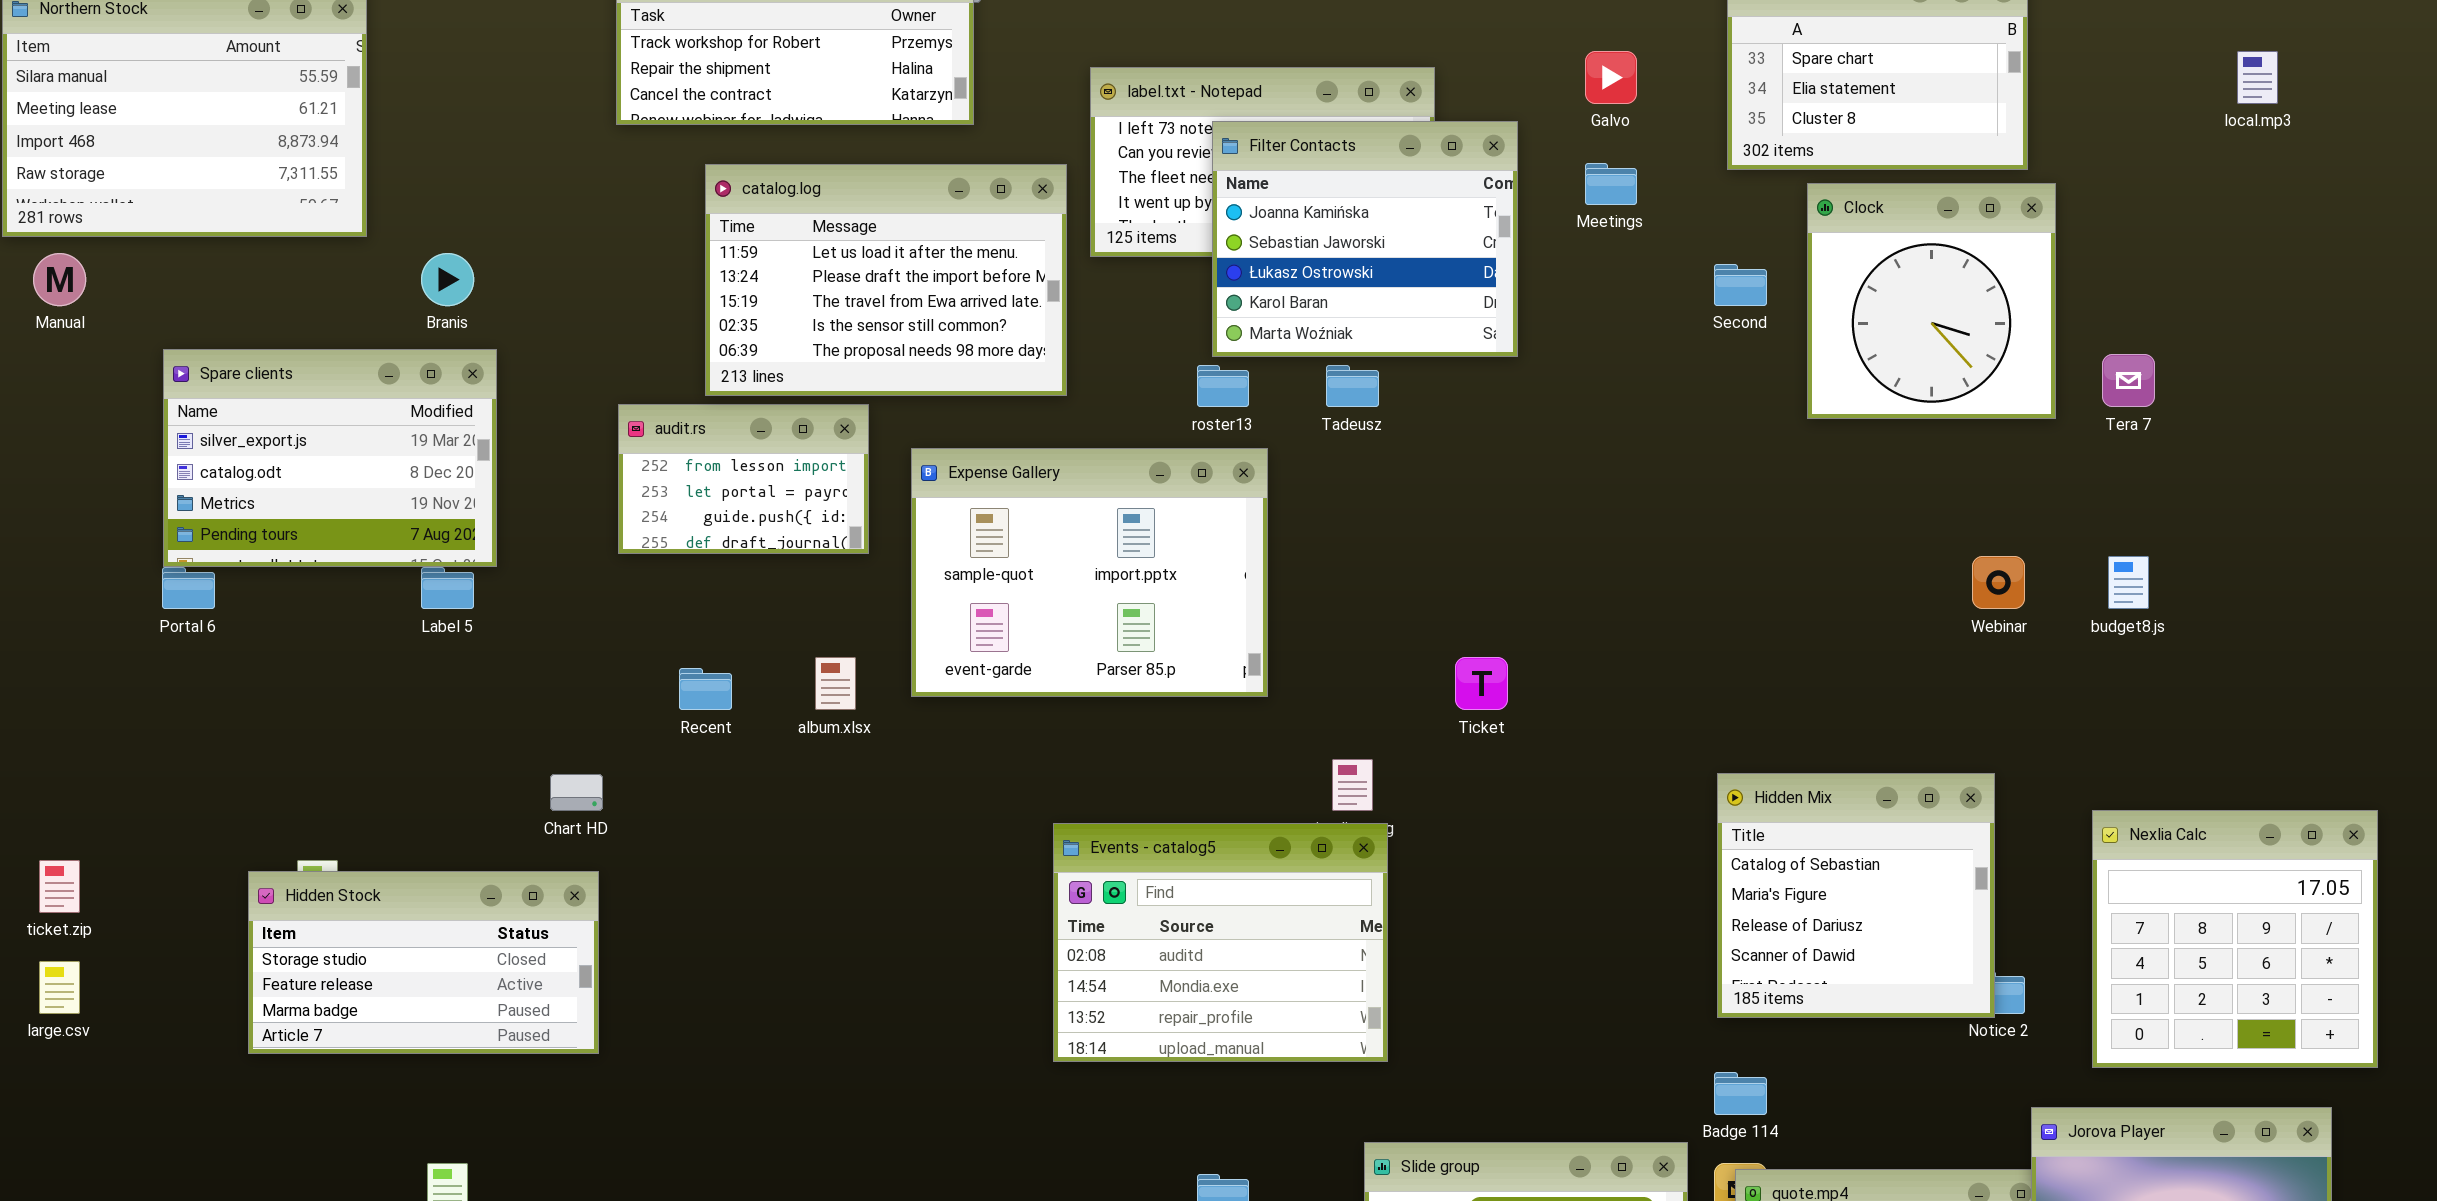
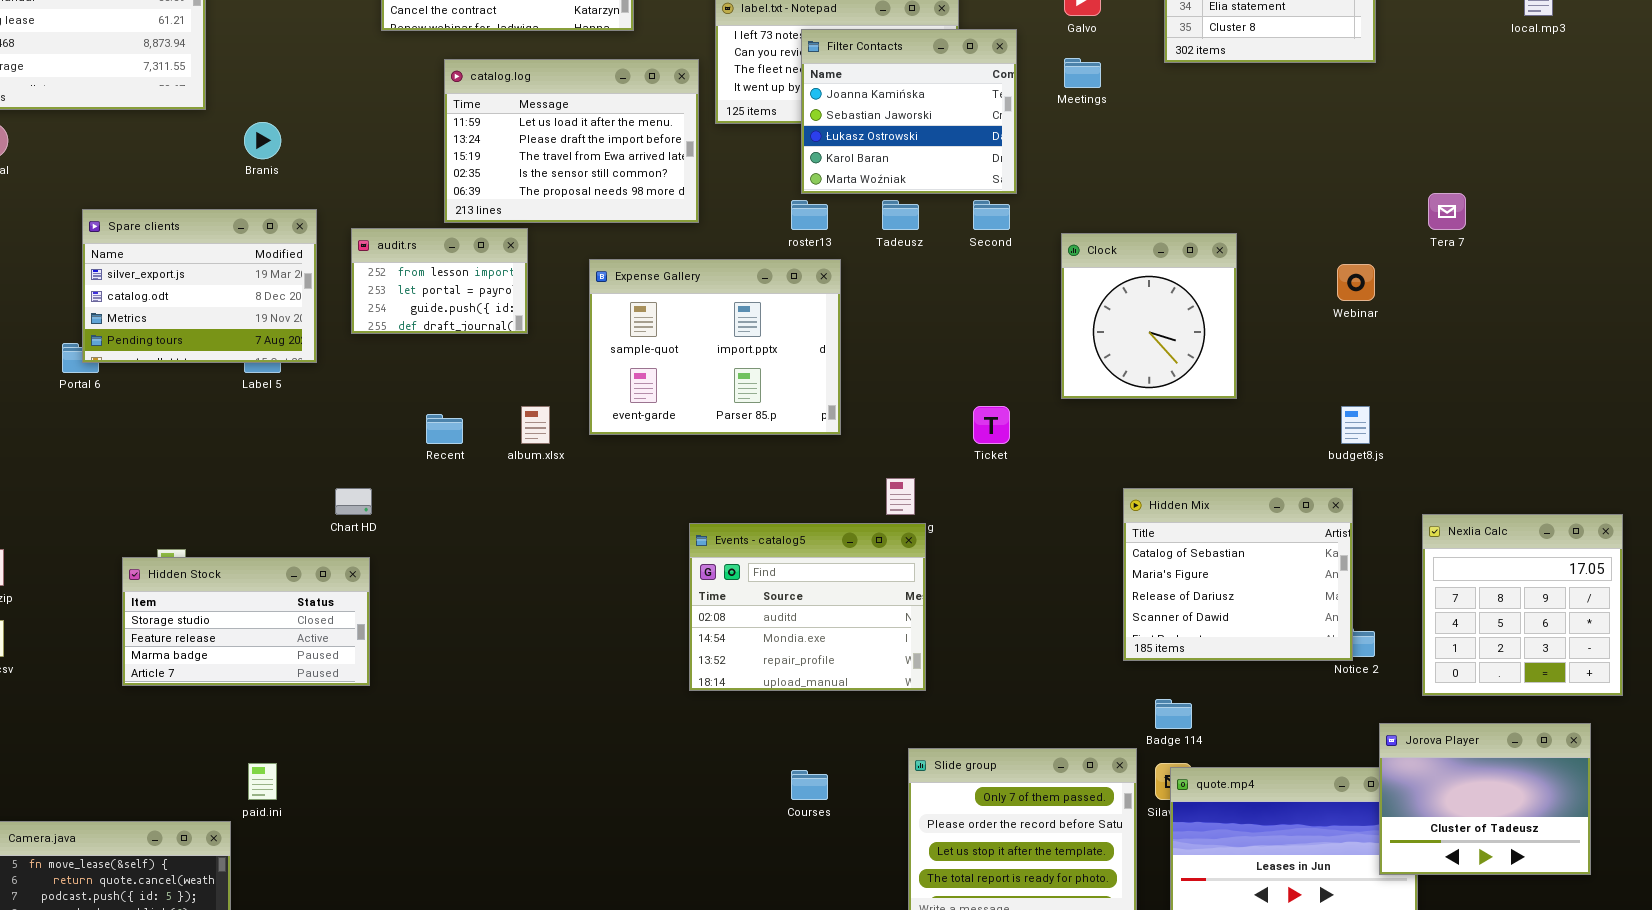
Clock: [1807,183,2056,419] -> [1061,233,1237,399], moved
Second: [1714,264,1767,306] -> [973,200,1010,230], moved
Spare clients: [163,349,497,567] -> [82,209,317,363], moved
audit.rs: [618,404,869,554] -> [351,228,528,334], moved
Webinar: [1972,556,2025,609] -> [1337,264,1375,301], moved
budget8.js: [2108,556,2149,609] -> [1341,406,1370,444], moved
Hidden Mix: [1717,773,1995,1018] -> [1123,488,1353,661], resized

